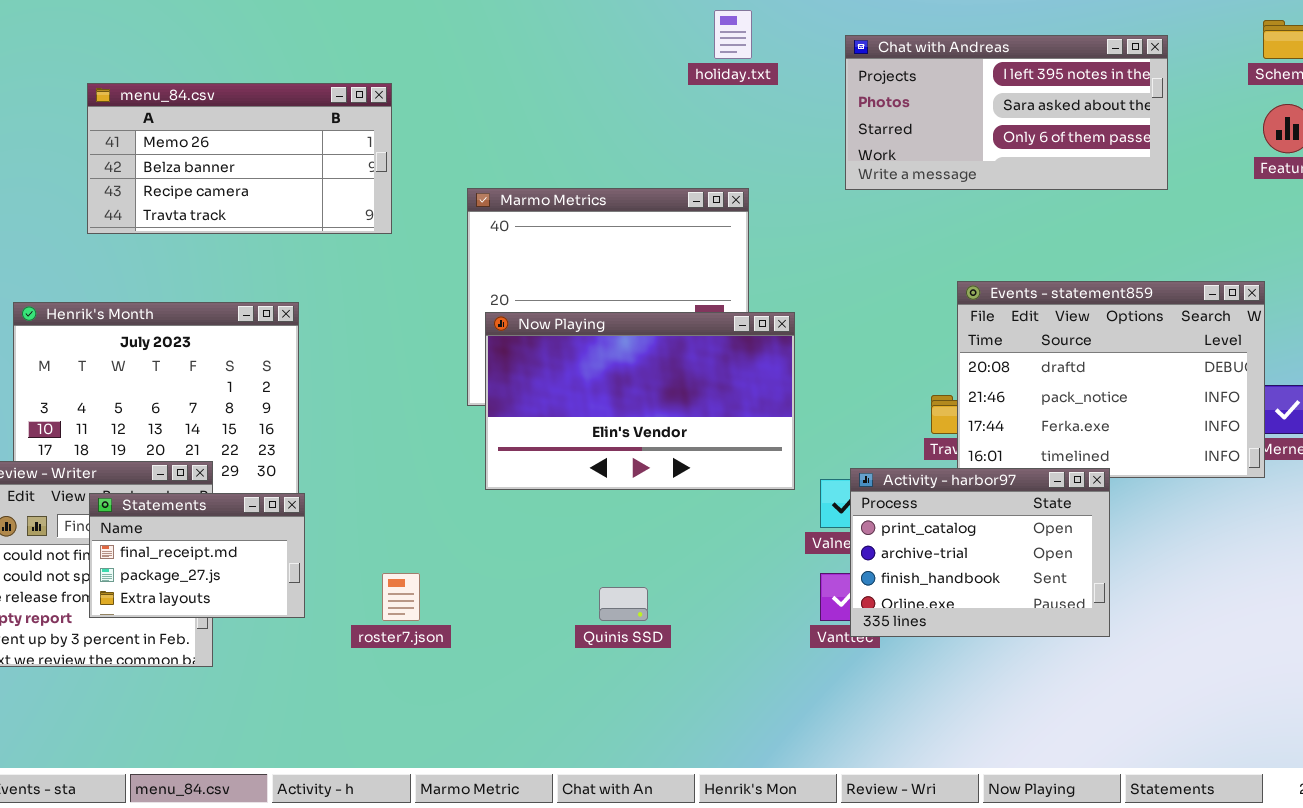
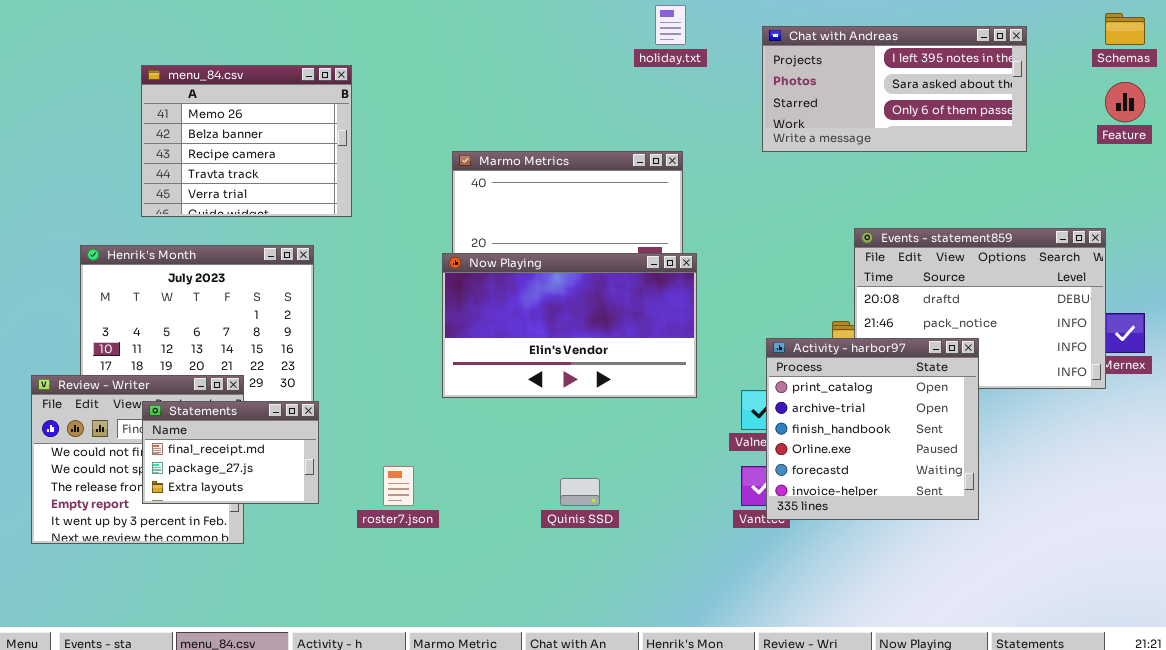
menu_84.csv: [87,83,392,234] -> [141,65,352,217], resized
Now Playing: [485,312,795,490] -> [442,253,697,398], moved
Activity - harbor97: [850,468,1110,637] -> [766,338,979,520], resized

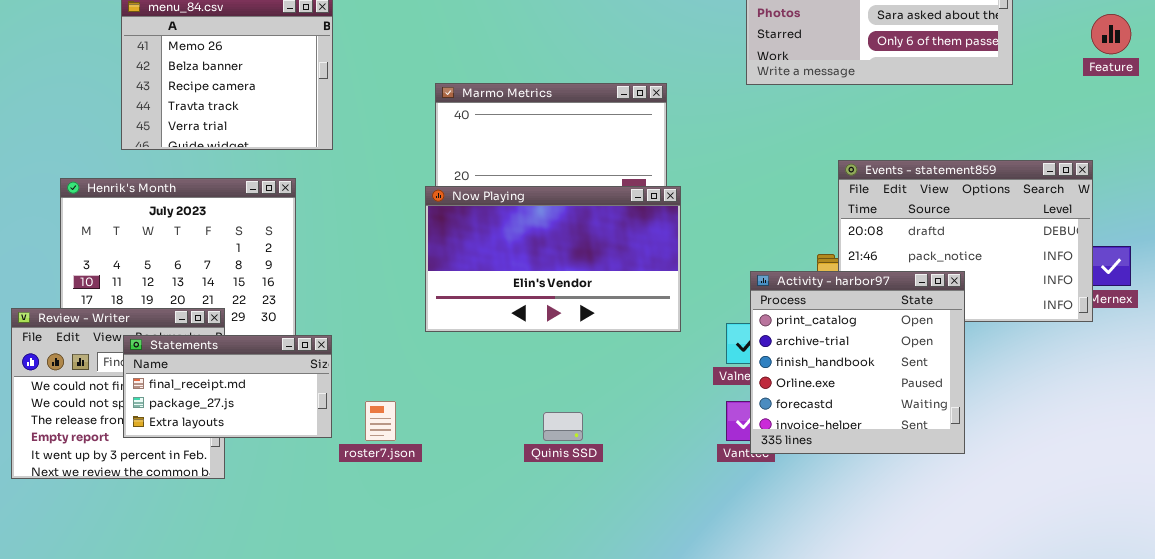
Statements: [142,401,319,504] -> [123,335,332,438], resized

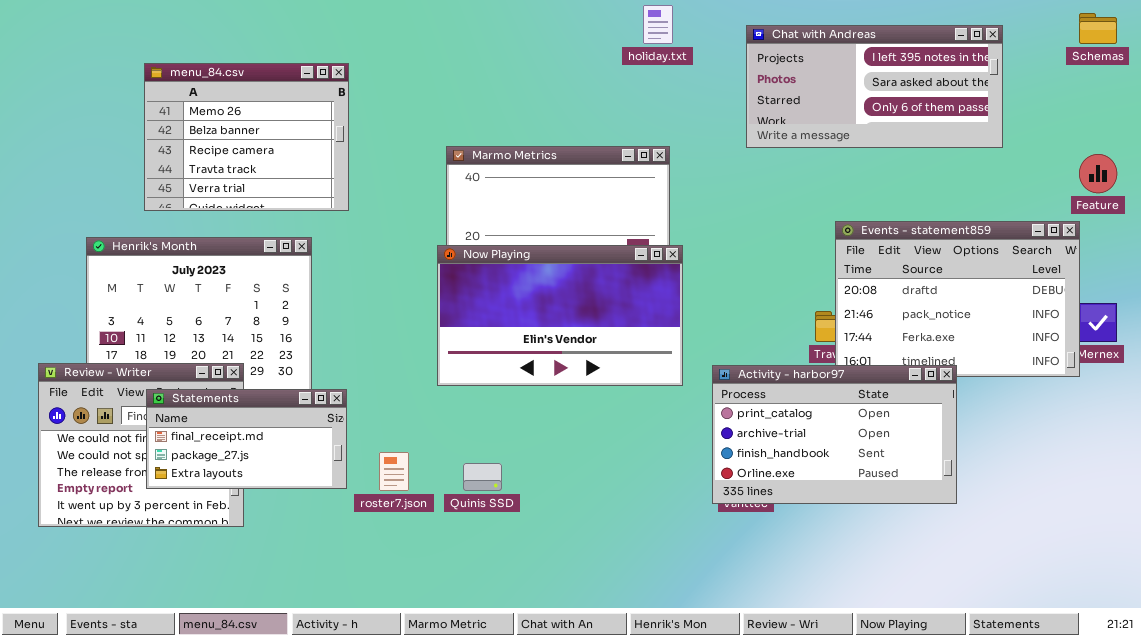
Feature: [1091,14,1131,54] -> [1079,154,1117,193], moved
Activity - harbor97: [750,271,965,454] -> [712,365,957,504], resized
Quinis SSD: [543,412,583,441] -> [463,463,502,491], moved

